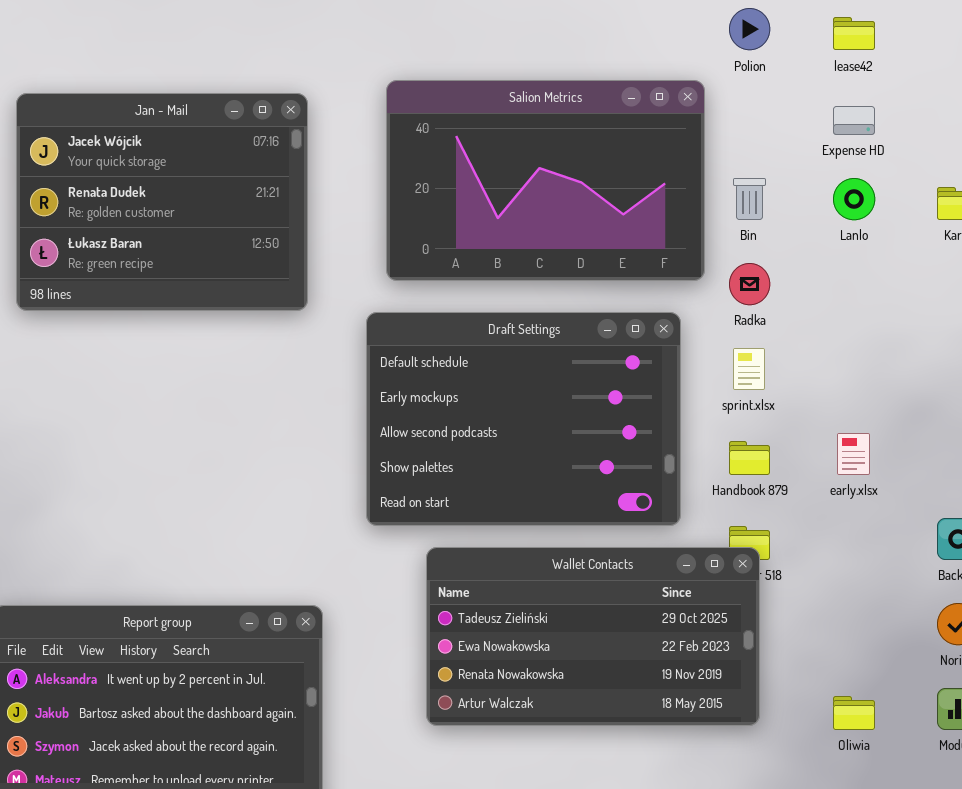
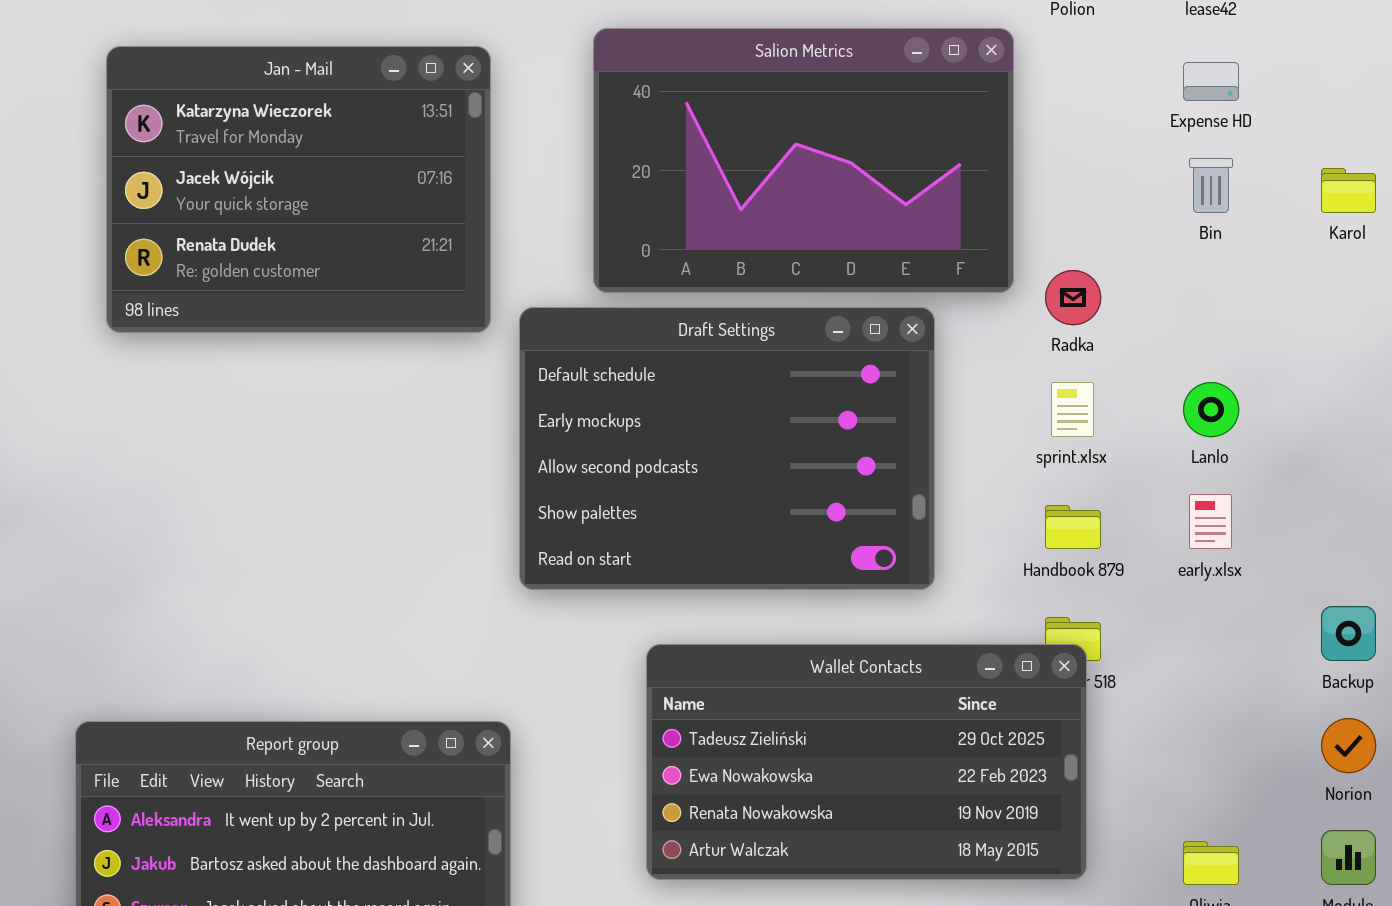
Jan - Mail: [16,93,308,311] -> [106,46,491,333], scrolled up 1 row
Bin: [733,178,766,220] -> [1189,158,1233,213], moved
Lanlo: [833,178,875,220] -> [1183,382,1239,437], moved
Draft Settings: [366,312,681,526] -> [519,307,935,590], moved

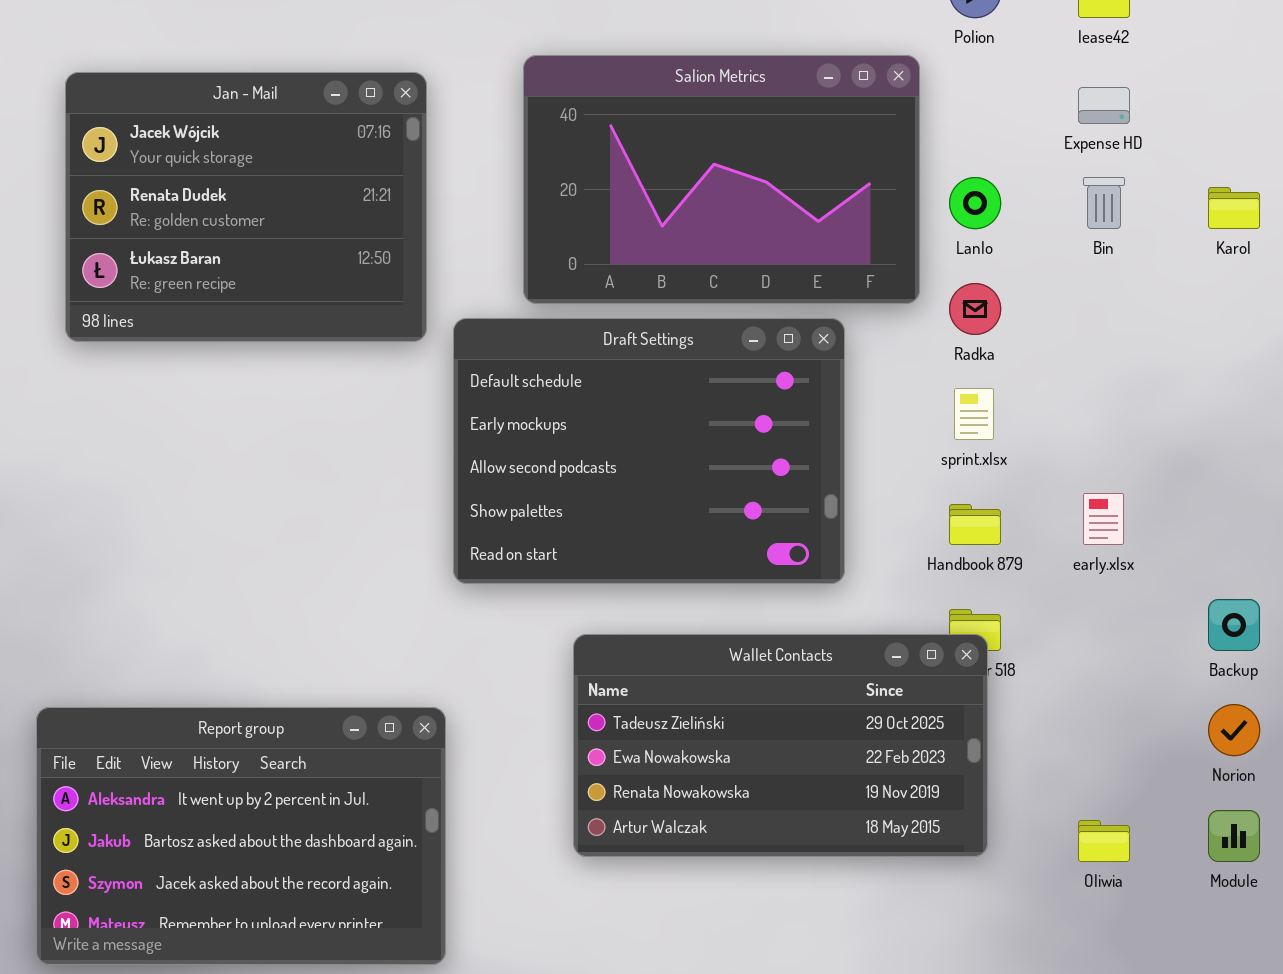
Jan - Mail: [106,46,491,333] -> [65,72,427,342], scrolled down 1 row
Lanlo: [1183,382,1239,437] -> [949,177,1001,229], moved

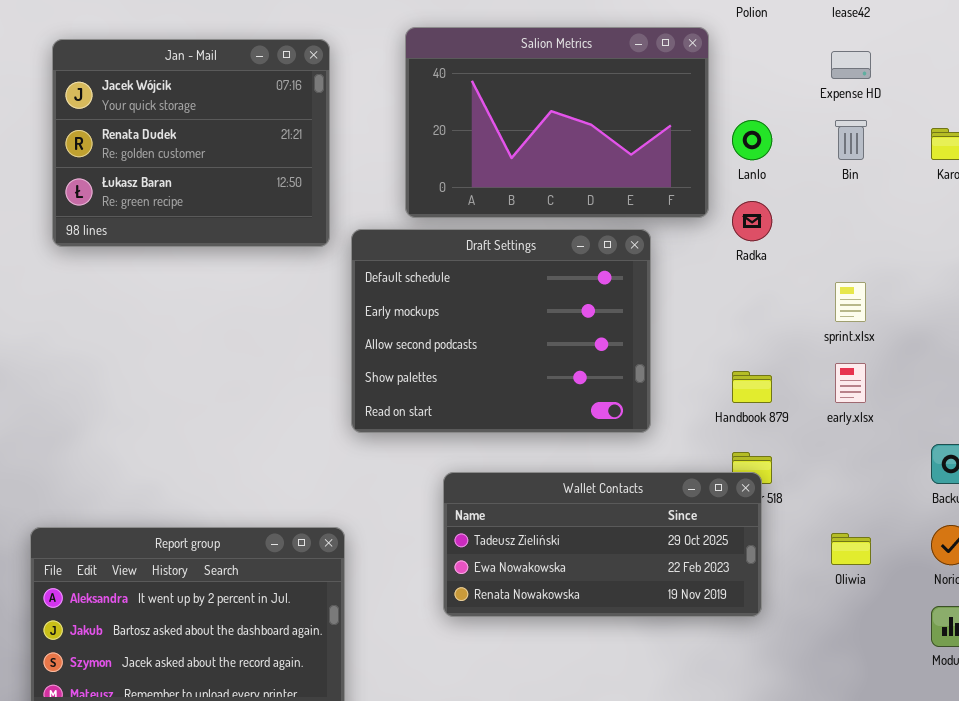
sprint.xlsx: [954,388,994,440] -> [835,282,866,322], moved
Wallet Contacts: [573,634,988,857] -> [443,472,762,617], resized
Oliwia: [1078,820,1130,862] -> [831,533,871,565], moved

